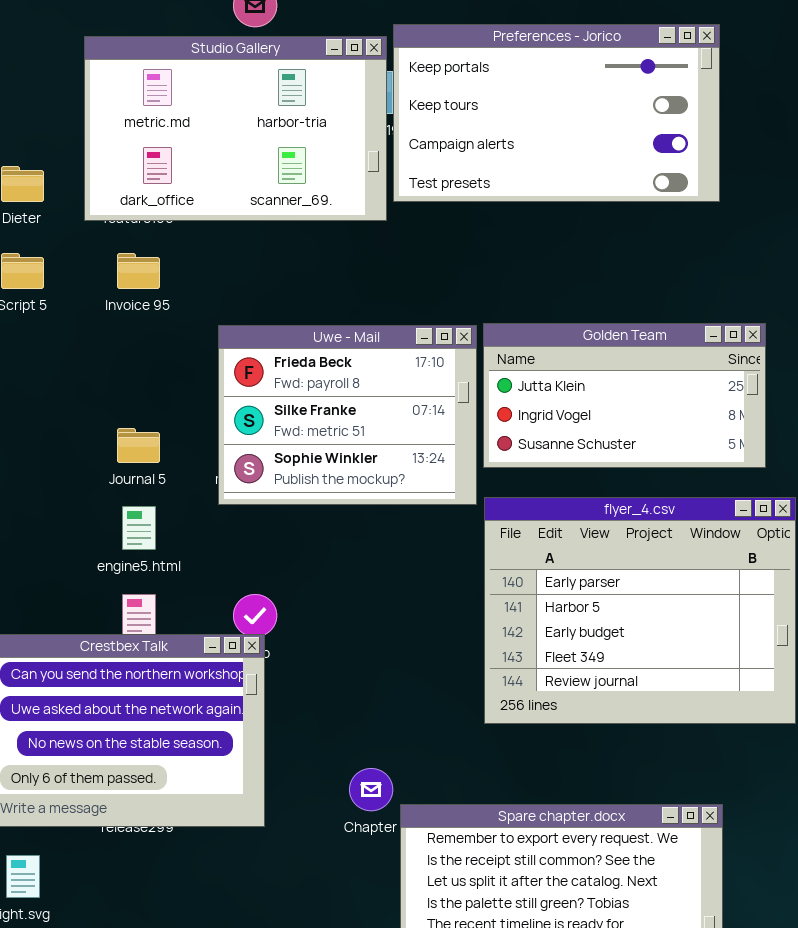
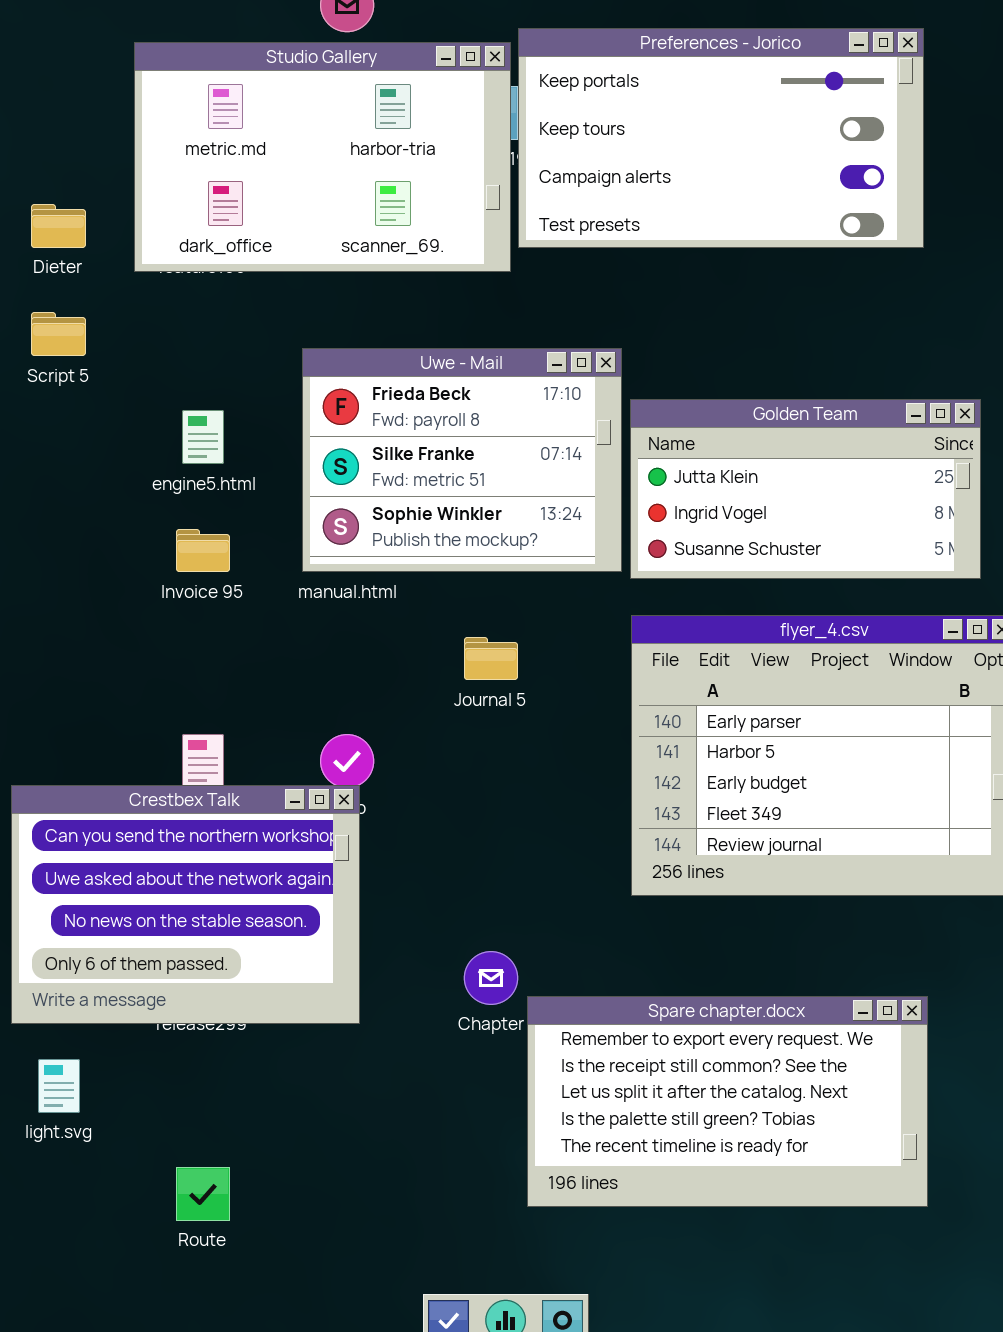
Invoice 95: [117,253,160,289] -> [176,529,230,572], moved
Uwe - Mail: [218,325,477,505] -> [302,348,622,572], moved
Journal 5: [117,428,160,463] -> [464,637,518,680], moved
engine5.html: [122,506,156,550] -> [182,410,224,464], moved

